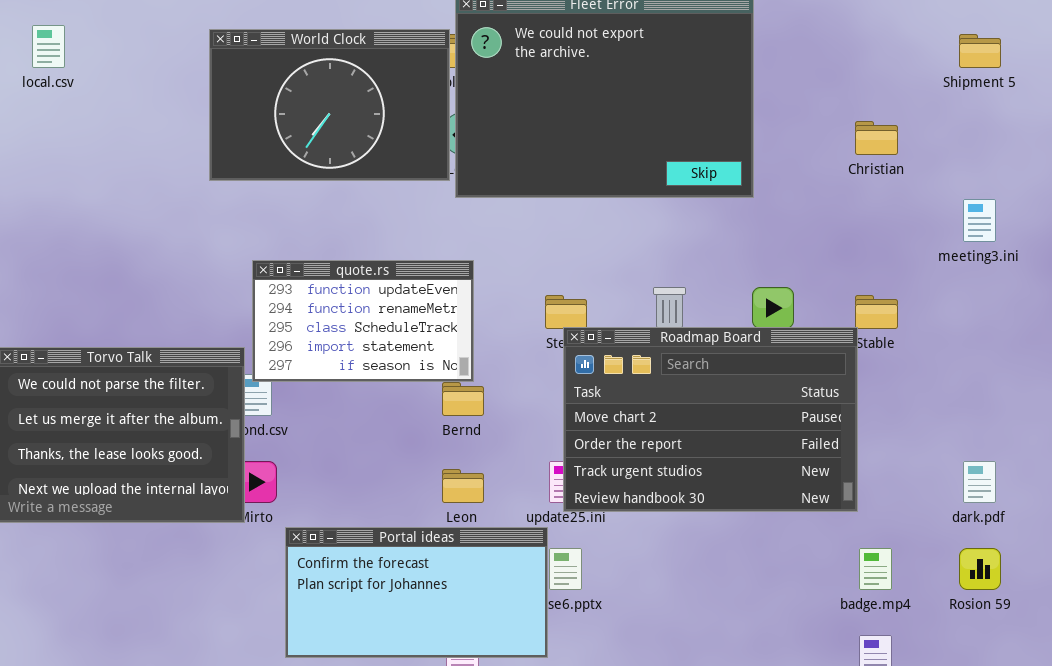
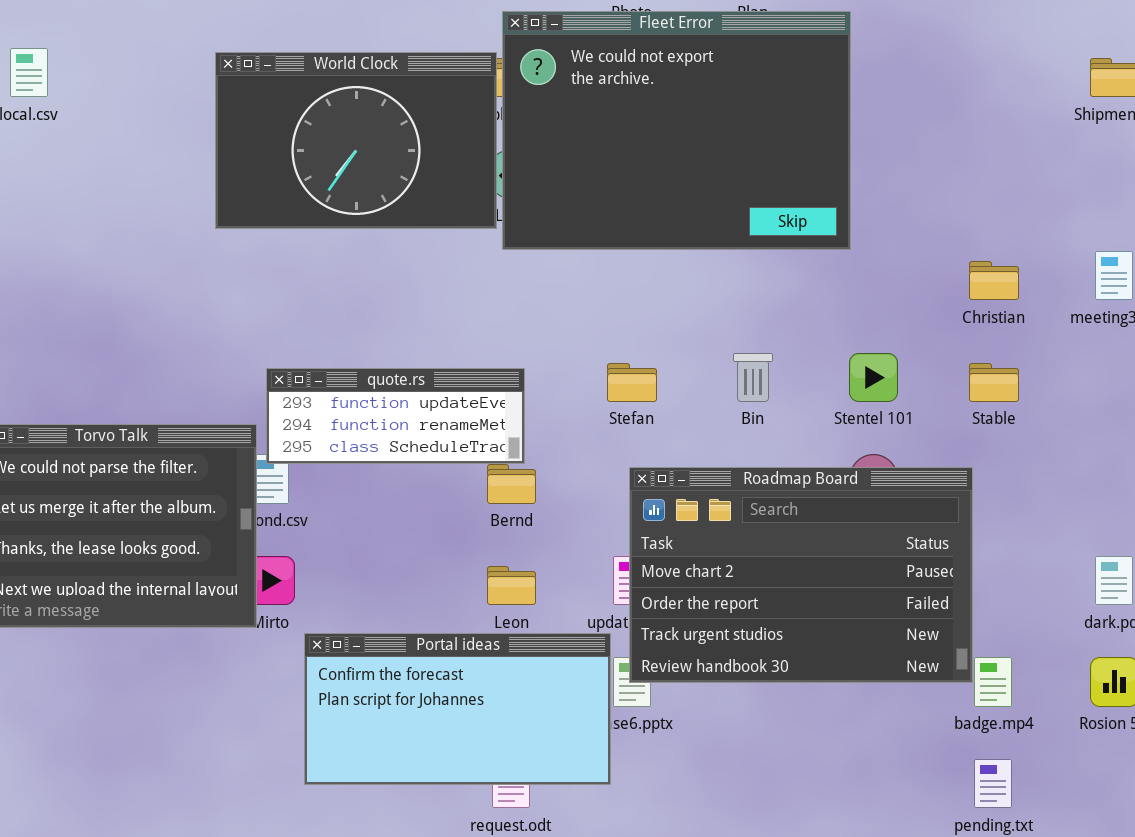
Christian: [855,121,898,155] -> [969,261,1019,300], moved
quote.rs: [252,260,474,382] -> [266,368,525,464], resized
Roadmap Board: [563,327,858,512] -> [629,467,973,683], moved

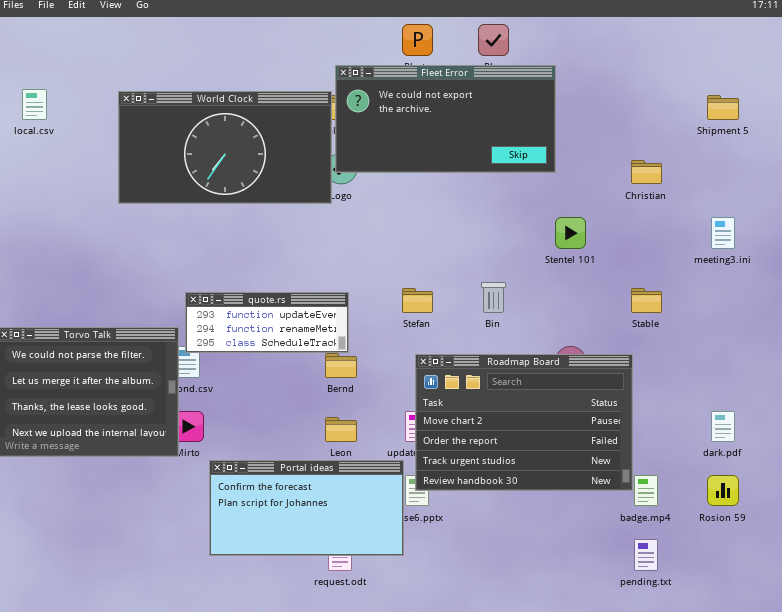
Fleet Error: [502,11,851,250] -> [335,65,556,173], resized
World Clock: [215,52,497,229] -> [118,91,332,204], resized
Christian: [969,261,1019,300] -> [631,160,662,184], moved
Stentel 101: [849,353,898,402] -> [555,217,586,249], moved

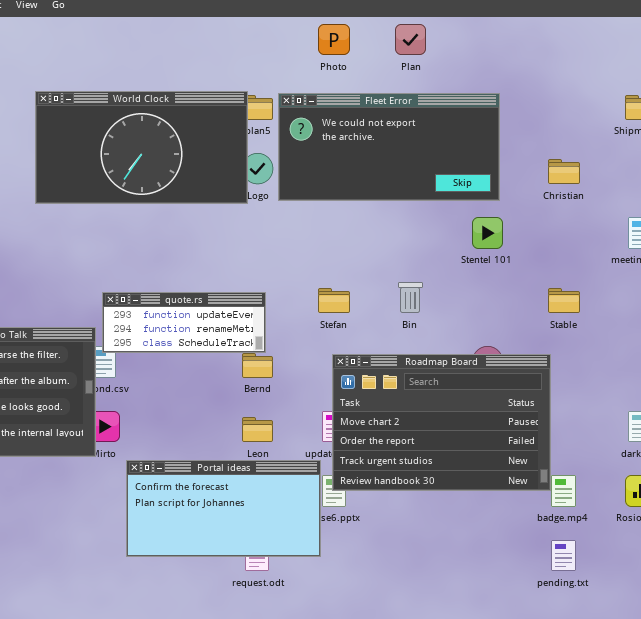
Fleet Error: [335,65,556,173] -> [278,93,500,201], moved

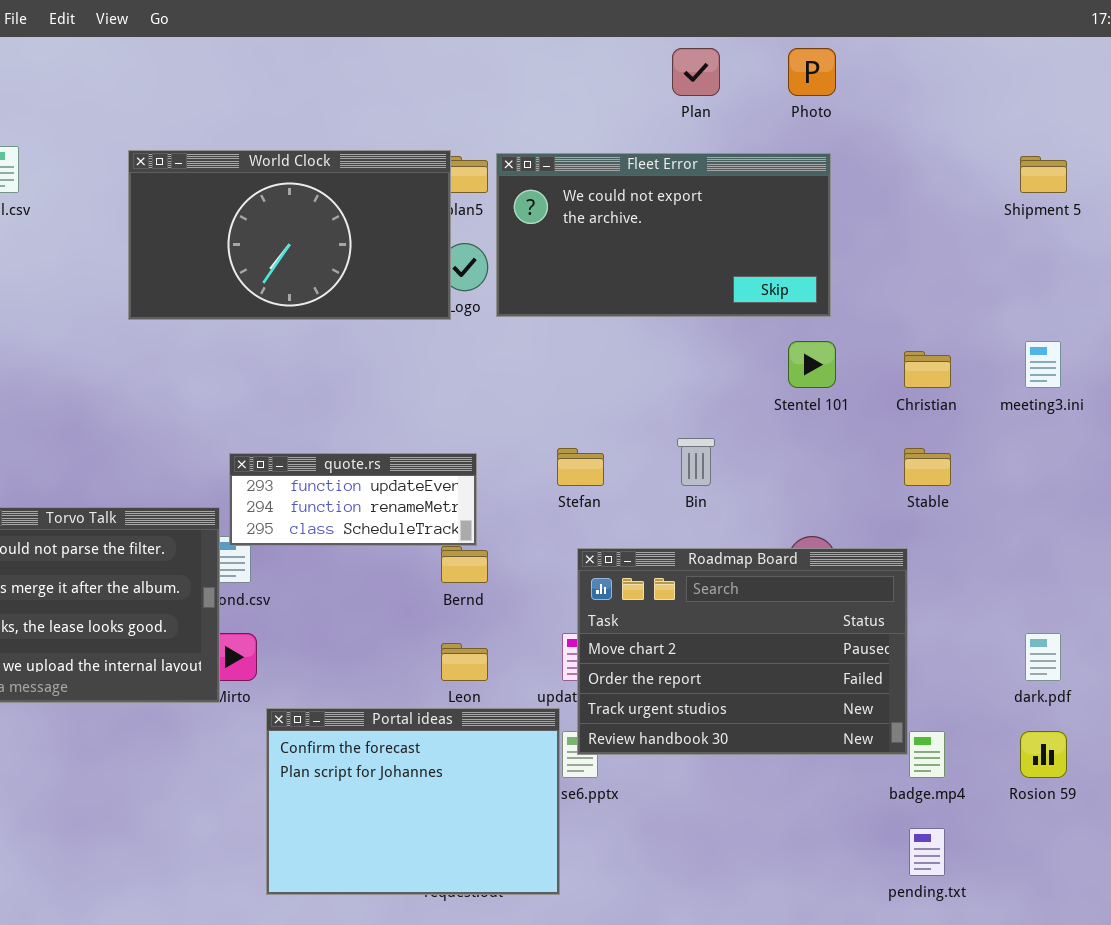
Photo: [318,24,350,55] -> [788,48,836,96], moved
Christian: [548,159,580,184] -> [904,351,951,388], moved
Portal ideas: [126,460,321,557] -> [266,708,560,895], resized

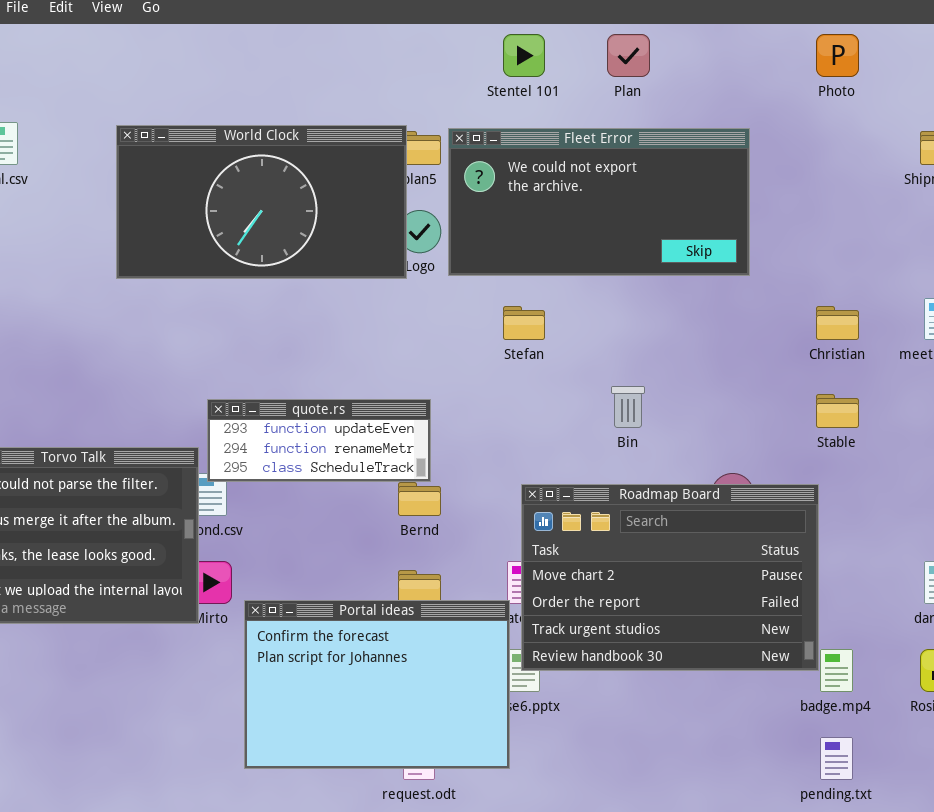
Photo: [788,48,836,96] -> [816,34,859,77], moved
Stentel 101: [788,341,836,388] -> [503,34,545,77], moved
Stefan: [557,448,604,486] -> [503,306,545,340], moved
Portal ideas: [266,708,560,895] -> [244,600,510,769], moved

